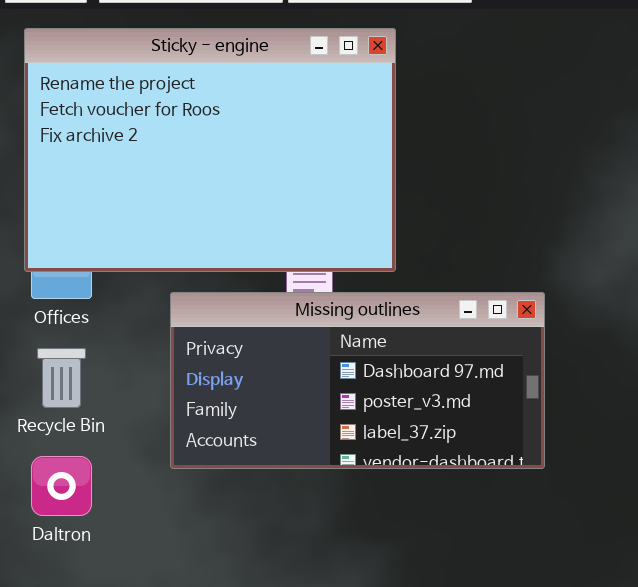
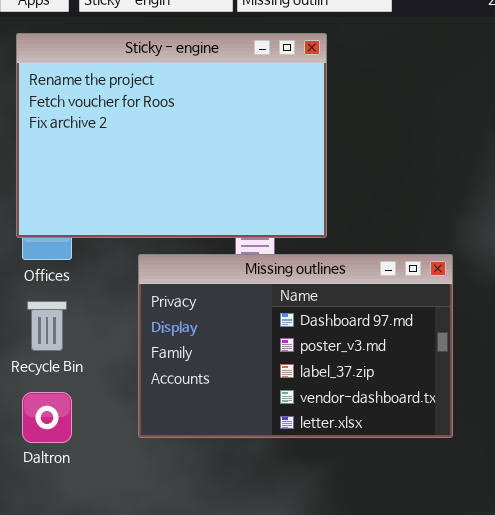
Missing outlines: [170,292,545,469] -> [138,254,453,438], resized

